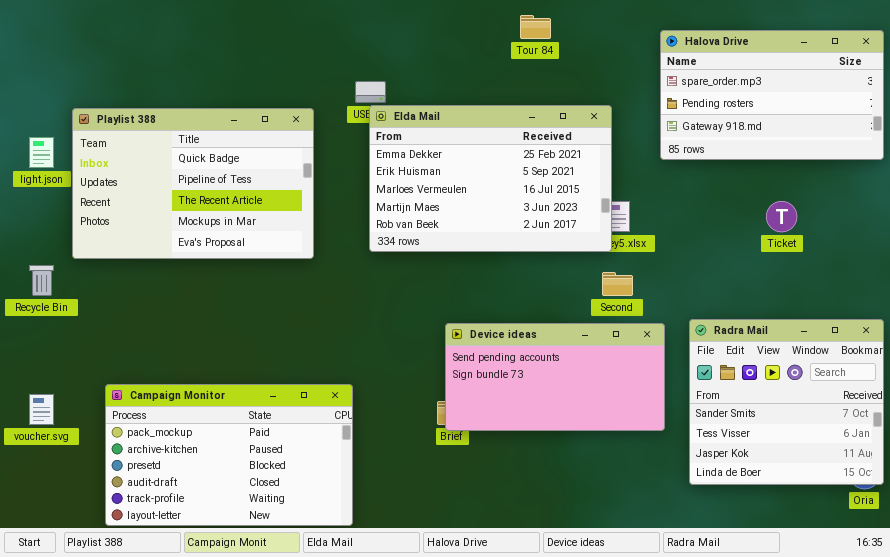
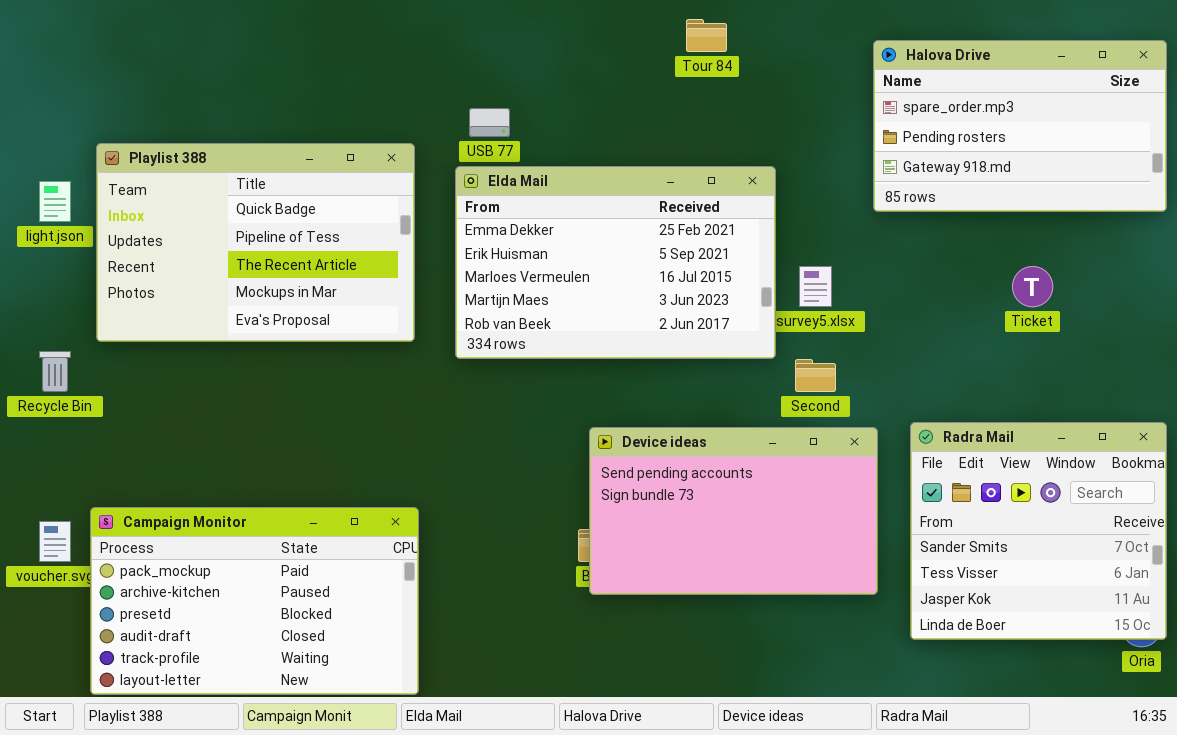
Elda Mail: [369,105,612,252] -> [455,166,776,359], moved
Device ideas: [445,323,665,431] -> [589,427,878,595], resized
Campaign Monitor: [105,384,353,526] -> [90,507,419,695], moved

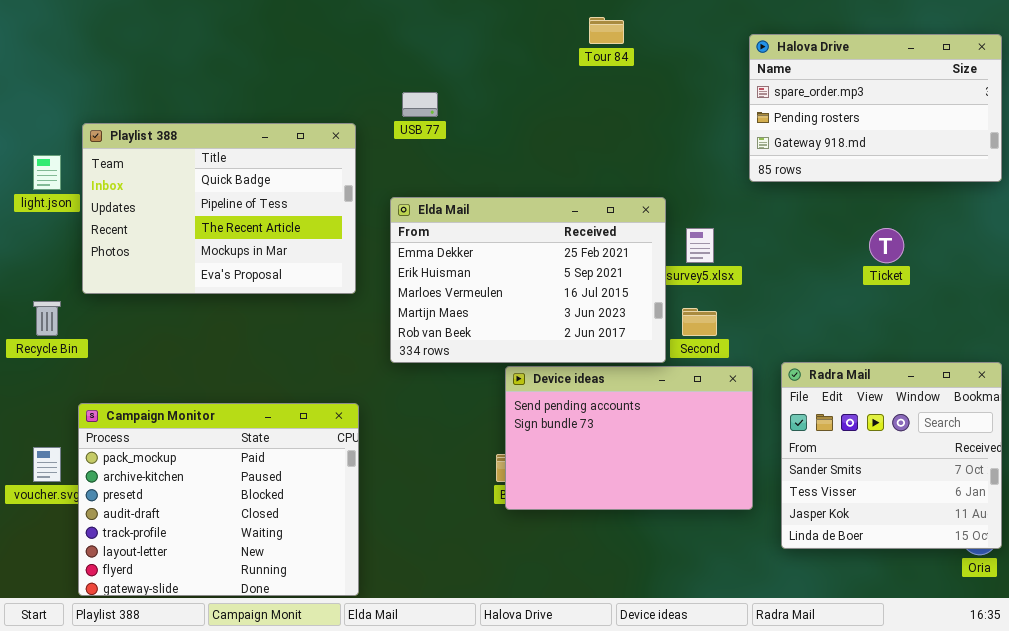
Elda Mail: [455,166,776,359] -> [390,197,666,363], moved
Campaign Monitor: [90,507,419,695] -> [78,403,359,596], resized

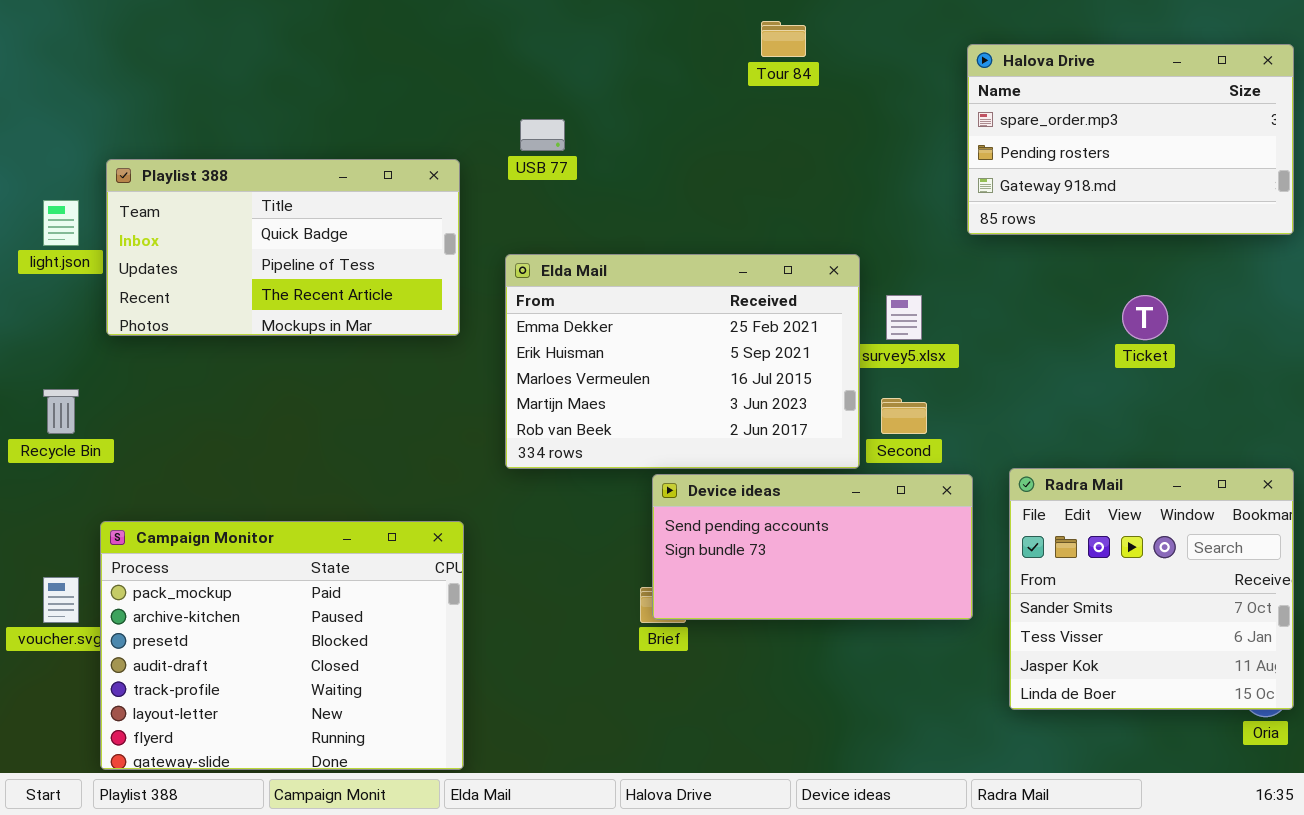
Playlist 388: [82,123,356,294] -> [106,159,460,336], resized
Device ideas: [505,366,753,510] -> [652,474,973,620], resized

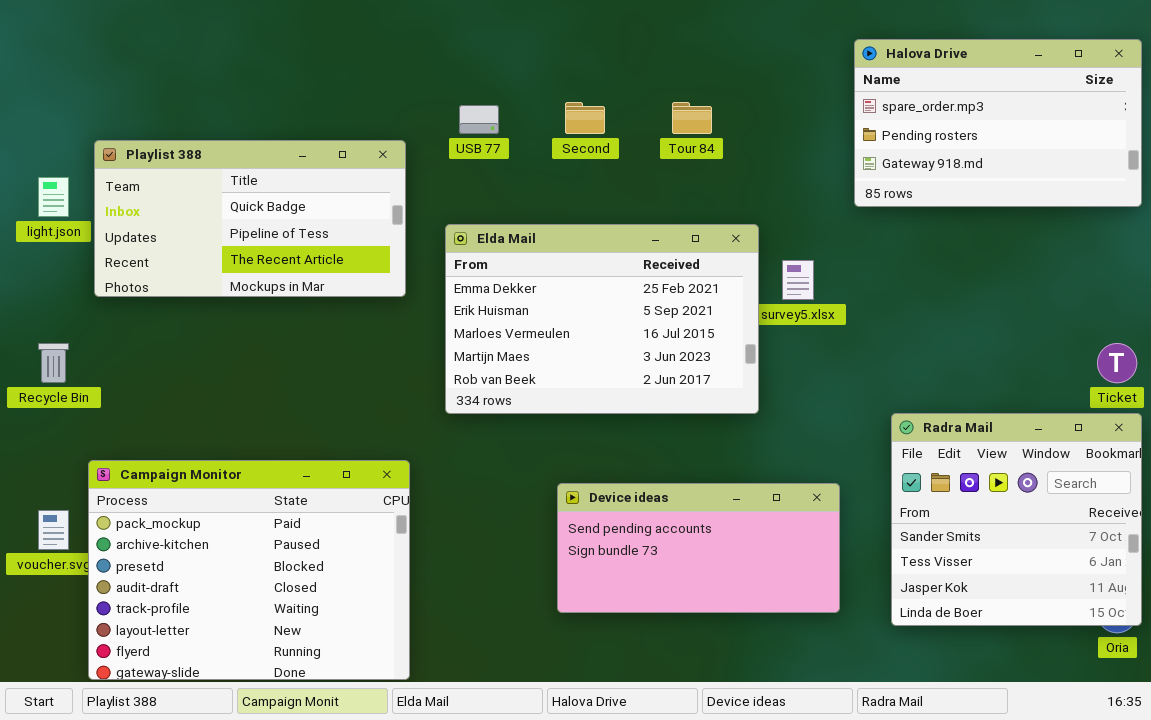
Tour 84: [761,21,806,57] -> [672,102,712,134], moved
Ticket: [1122,295,1168,340] -> [1097,343,1137,383], moved
Second: [881,398,927,434] -> [565,102,605,134], moved
Device ideas: [652,474,973,620] -> [557,483,840,613], moved

